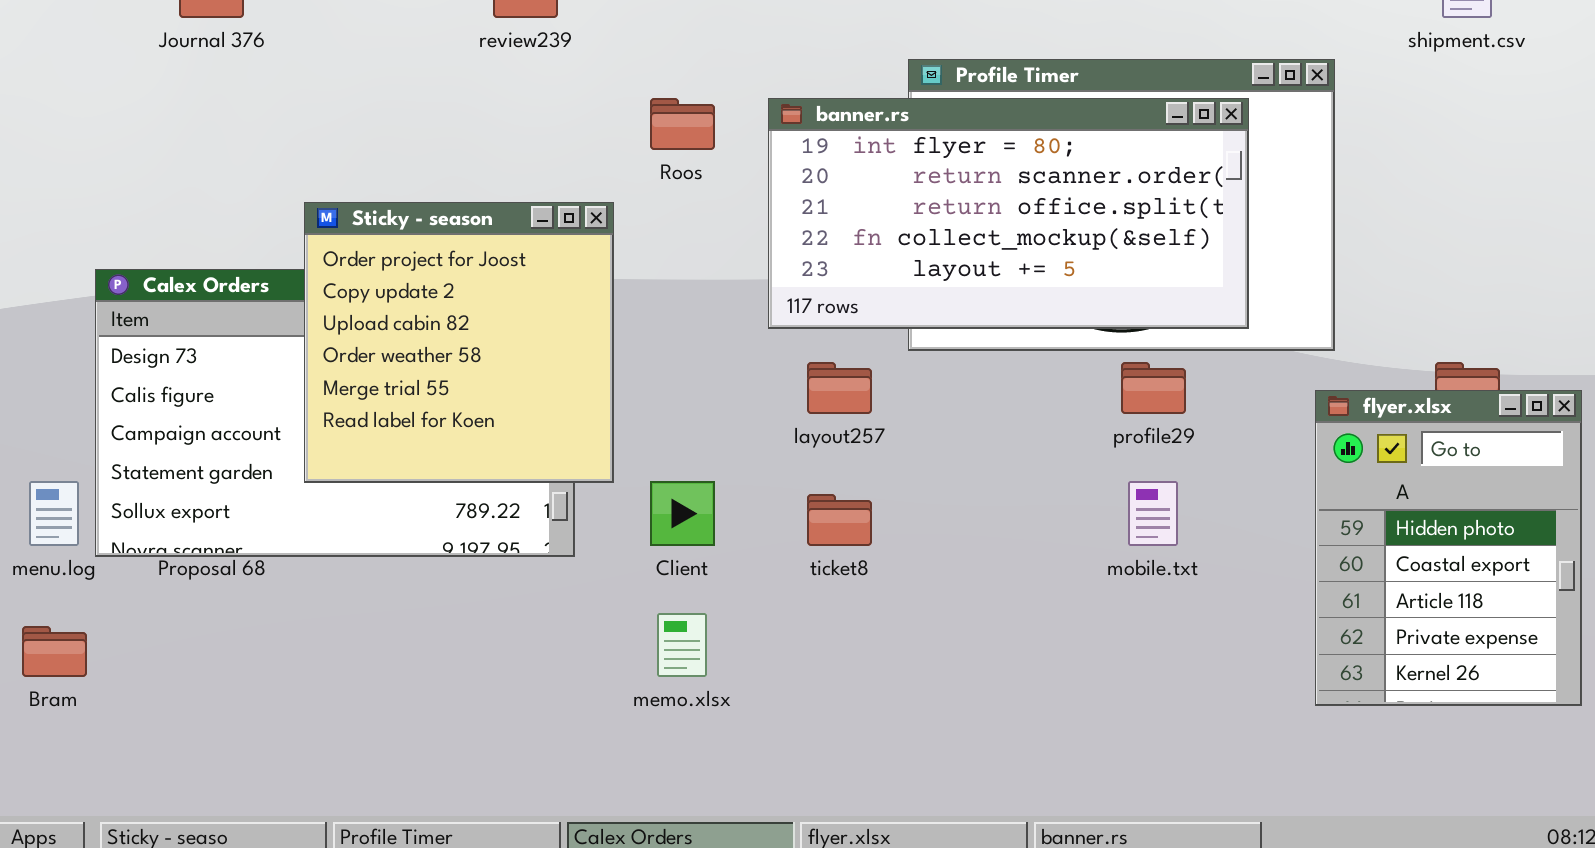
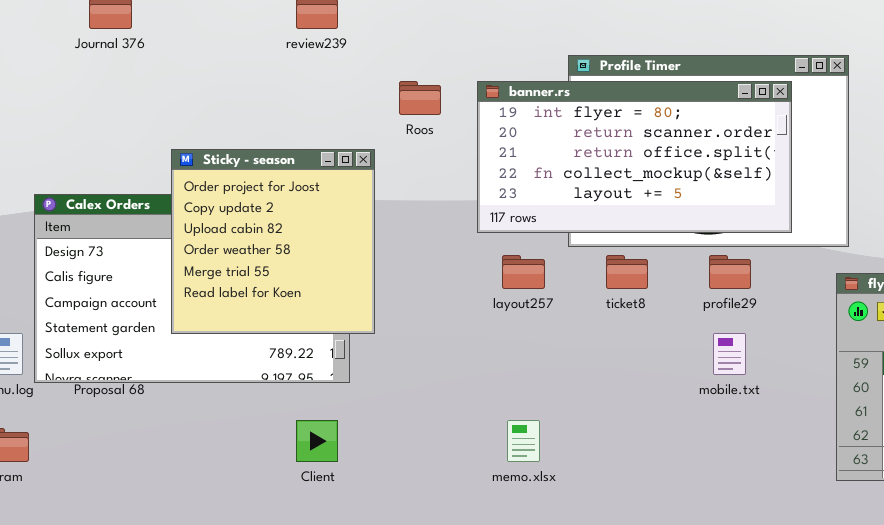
Client: [650,481,715,546] -> [296,420,338,462], moved
ticket8: [807,494,872,546] -> [606,255,648,289], moved
memo.xlsx: [657,613,707,677] -> [507,420,540,462], moved

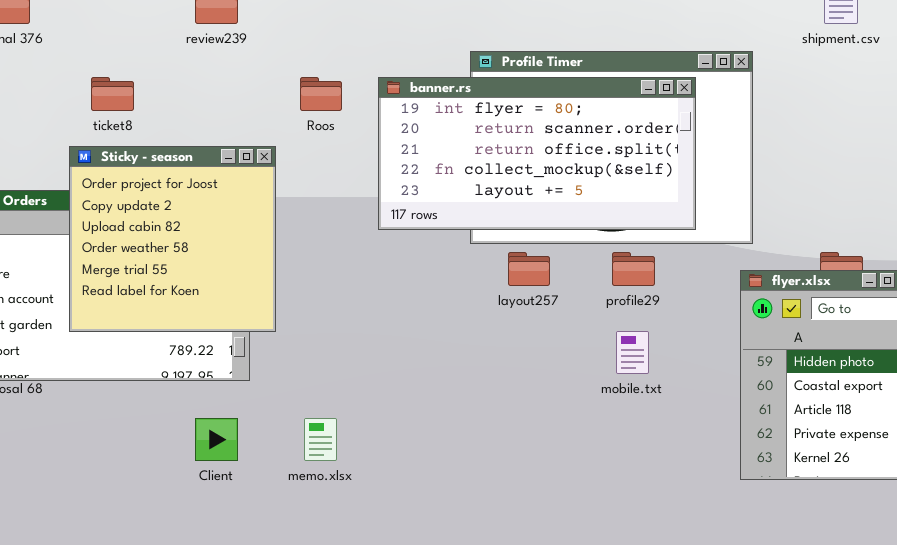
layout257: [502,255,545,289] -> [508,252,550,286], moved
ticket8: [606,255,648,289] -> [91,77,134,111], moved
memo.xlsx: [507,420,540,462] -> [304,418,337,461], moved

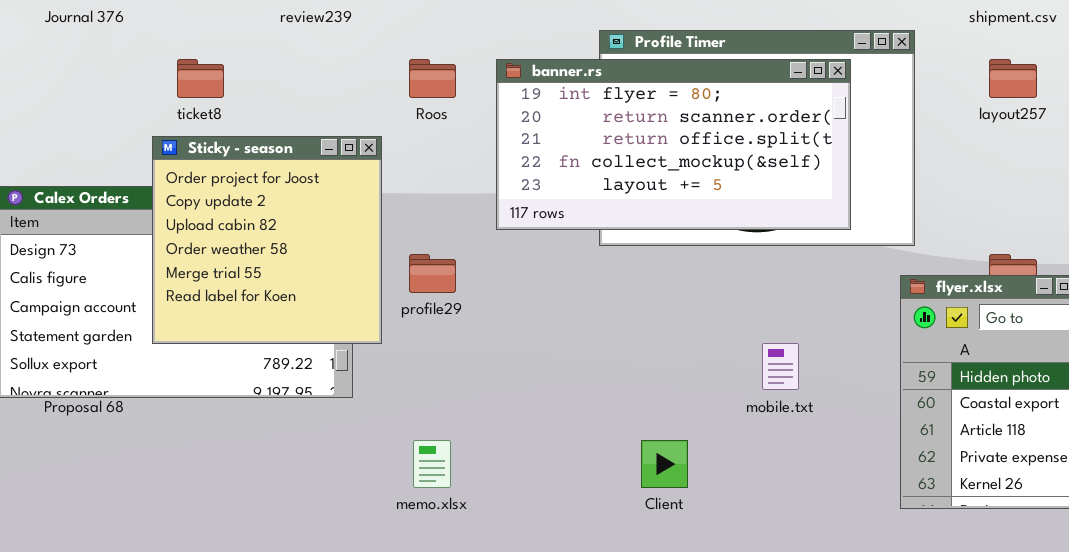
layout257: [508,252,550,286] -> [989,59,1037,98], moved
profile29: [612,252,655,286] -> [409,254,456,293], moved
Client: [195,418,238,461] -> [641,440,688,488], moved

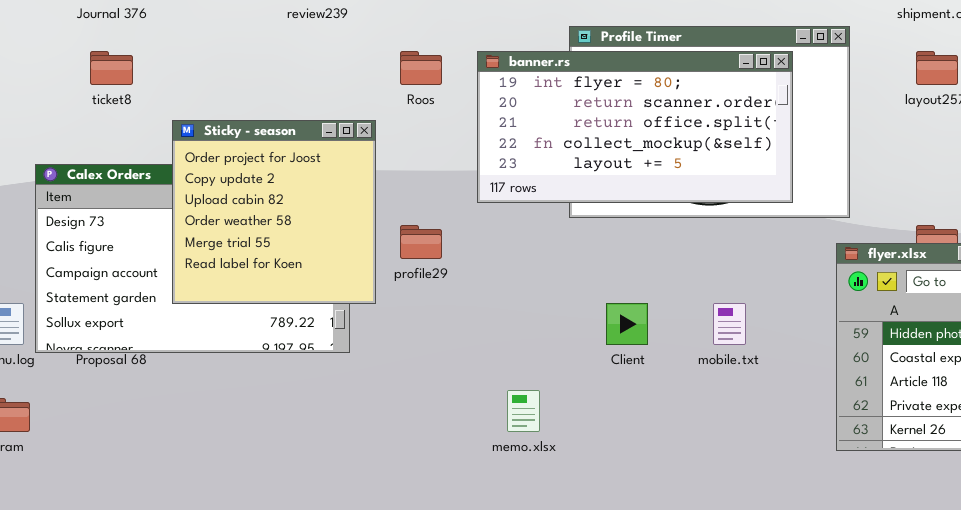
ticket8: [177,59,224,98] -> [90,51,133,85], moved
memo.xlsx: [413,440,451,488] -> [507,390,540,432], moved
Client: [641,440,688,488] -> [606,303,648,345], moved

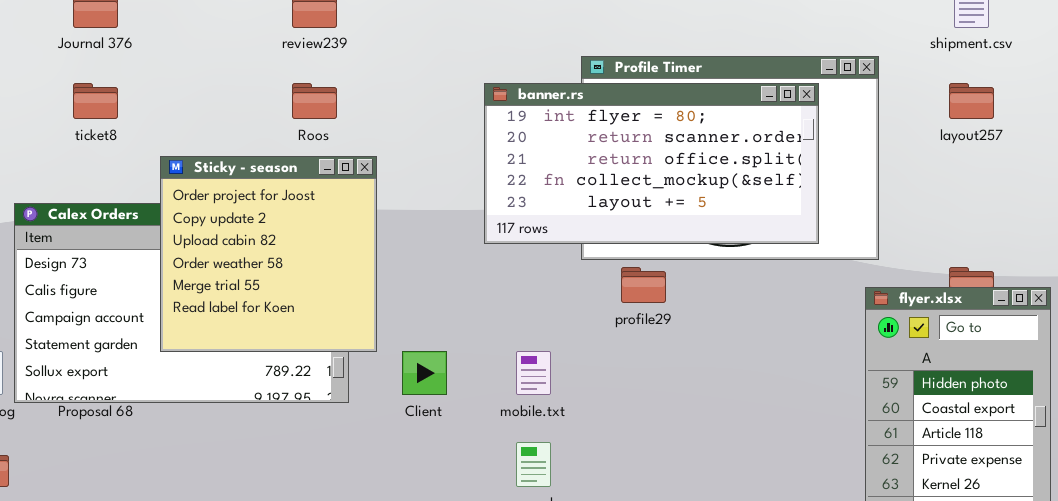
Roos: [400,51,442,85] -> [292,83,337,119], moved
profile29: [400,225,442,259] -> [621,267,666,303], moved
Client: [606,303,648,345] -> [402,351,447,395], moved
mobile.txt: [713,303,746,345] -> [516,351,551,395], moved

